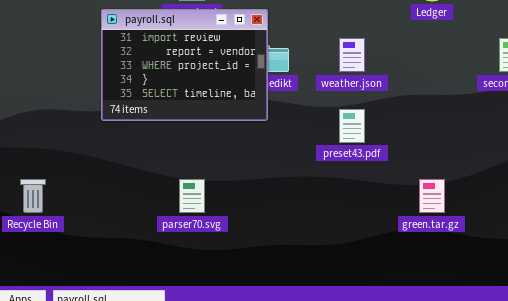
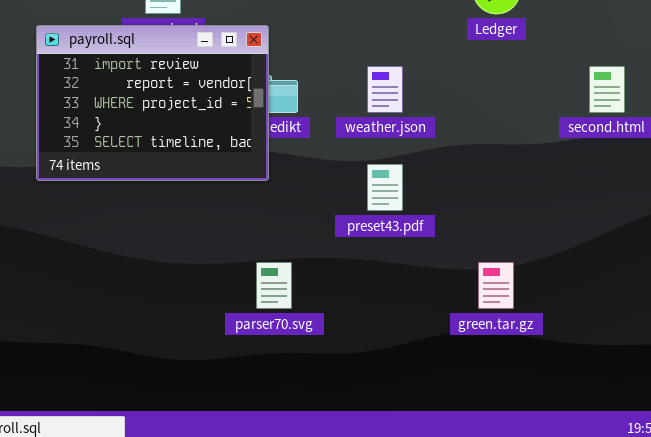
parser70.svg: [179,179,205,213] -> [256,262,292,309], moved

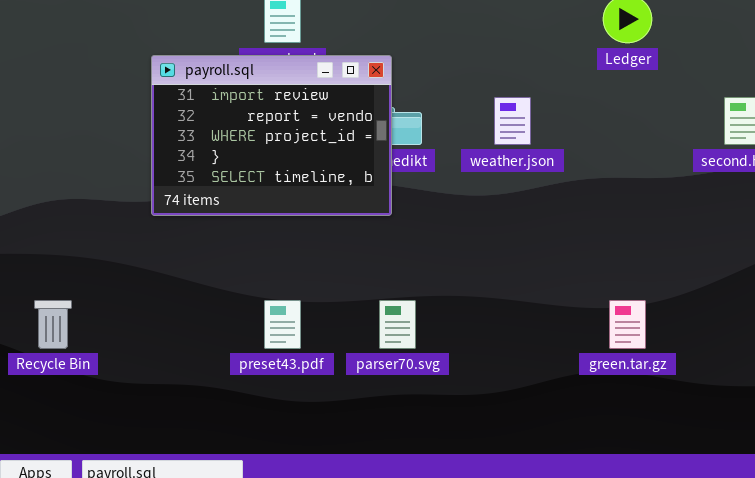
preset43.pdf: [367,164,403,211] -> [264,300,301,349], moved

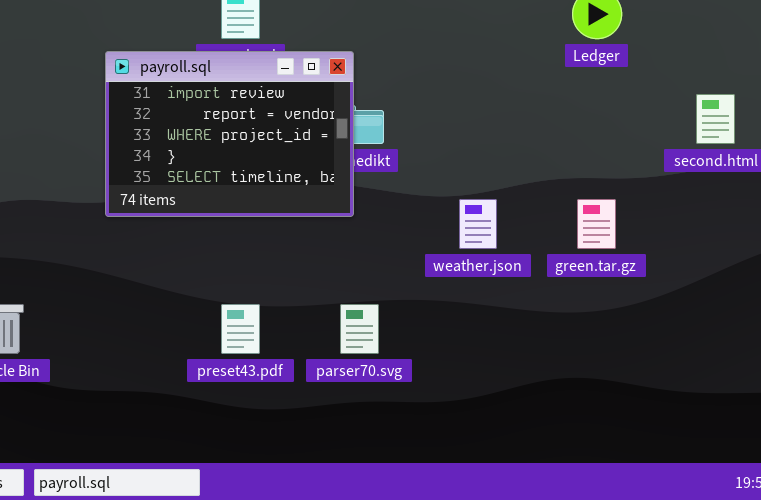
weather.json: [494,97,531,145] -> [459,199,497,249], moved
green.tar.gz: [609,300,646,349] -> [577,199,616,249], moved

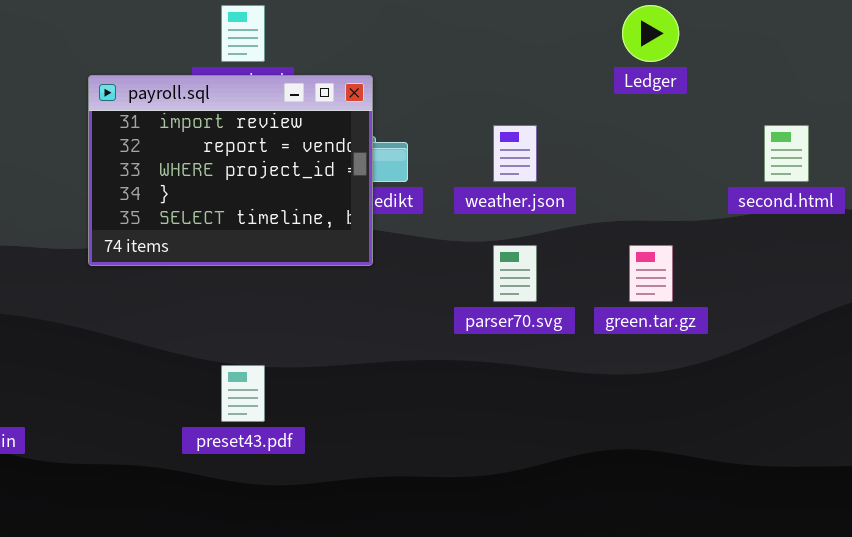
weather.json: [459,199,497,249] -> [493,125,537,182], moved
parser70.svg: [340,304,379,354] -> [493,245,537,302], moved

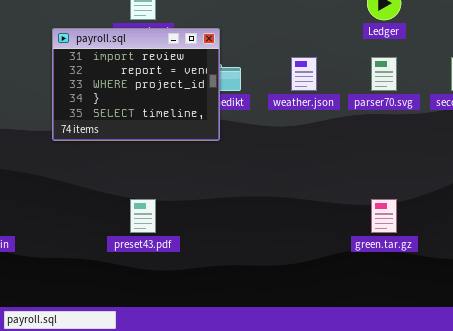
parser70.svg: [493,245,537,302] -> [371,57,397,91], moved
green.tar.gz: [629,245,673,302] -> [371,199,397,233], moved

